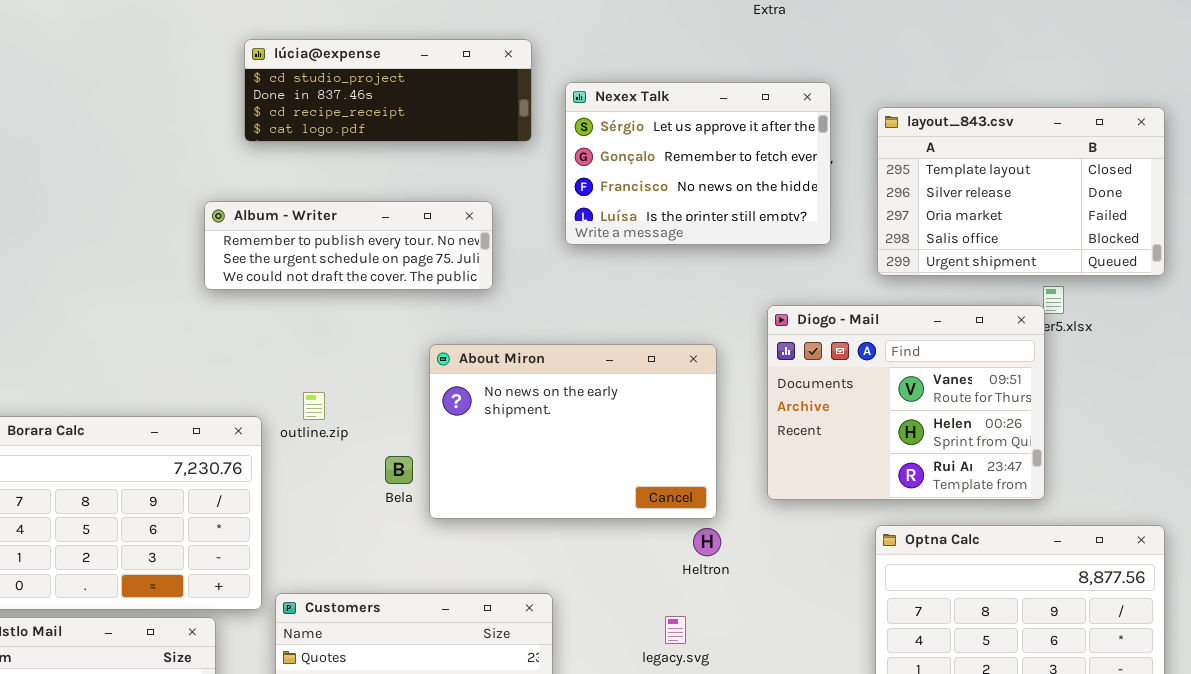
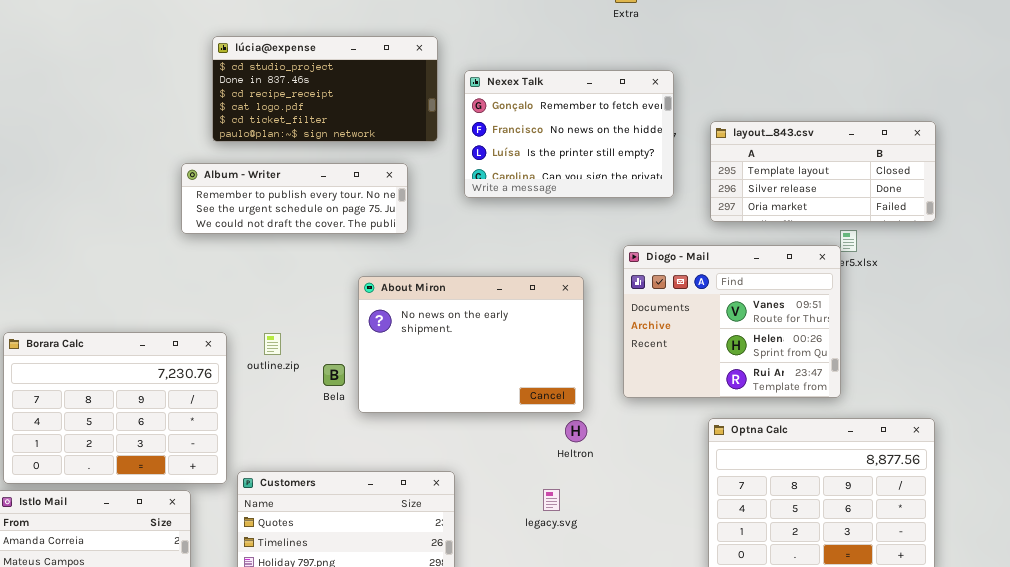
lúcia@expense: [244,39,532,142] -> [212,36,438,142], resized
Nexex Talk: [565,82,831,245] -> [464,70,674,198], scrolled down 1 row
layout_843.csv: [877,107,1165,276] -> [710,121,936,222], resized
outline.zip: [303,392,325,420] -> [264,333,281,355], moved

